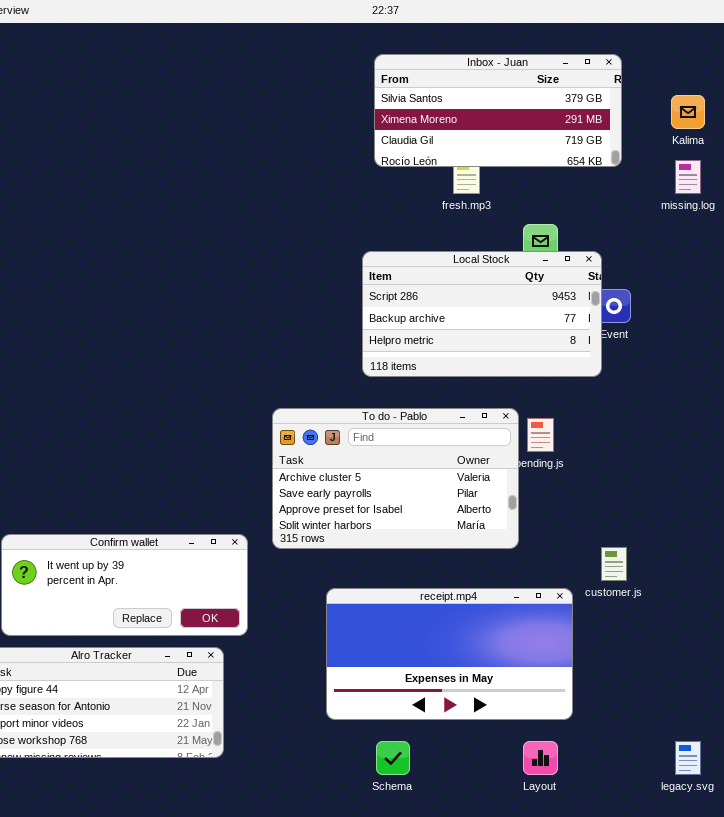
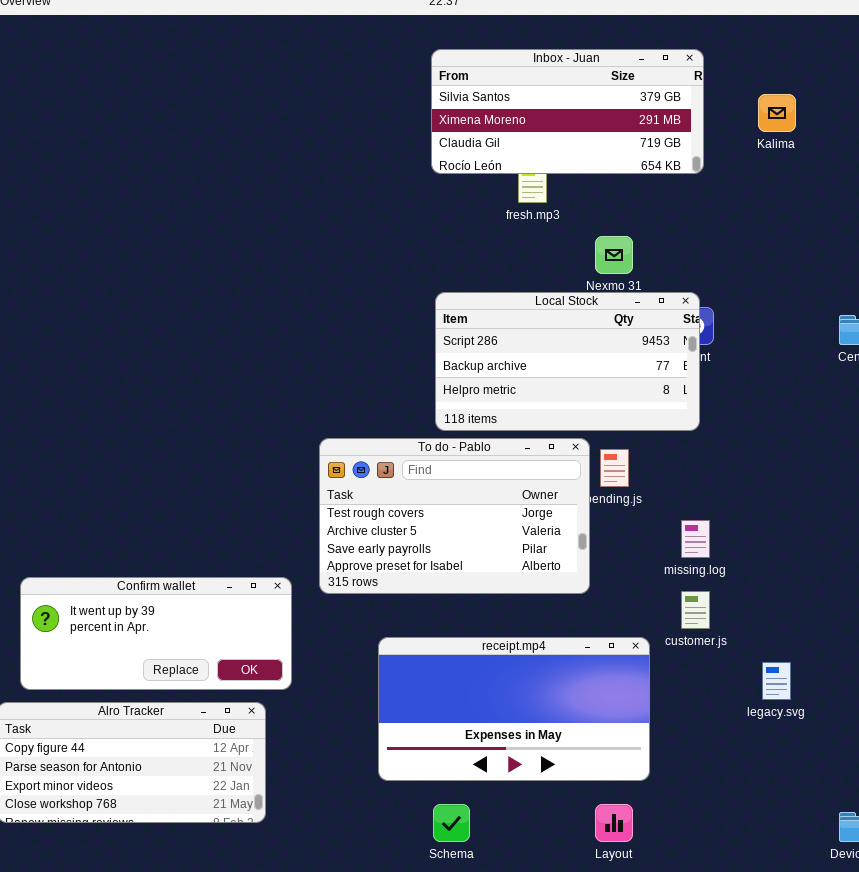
missing.log: [675,160,701,194] -> [681,520,710,558], moved
Local Stock: [362,251,602,377] -> [435,292,700,431], moved
To do - Pablo: [272,408,519,549] -> [319,438,590,594], scrolled up 1 row
legacy.svg: [675,741,701,775] -> [762,662,791,700], moved

